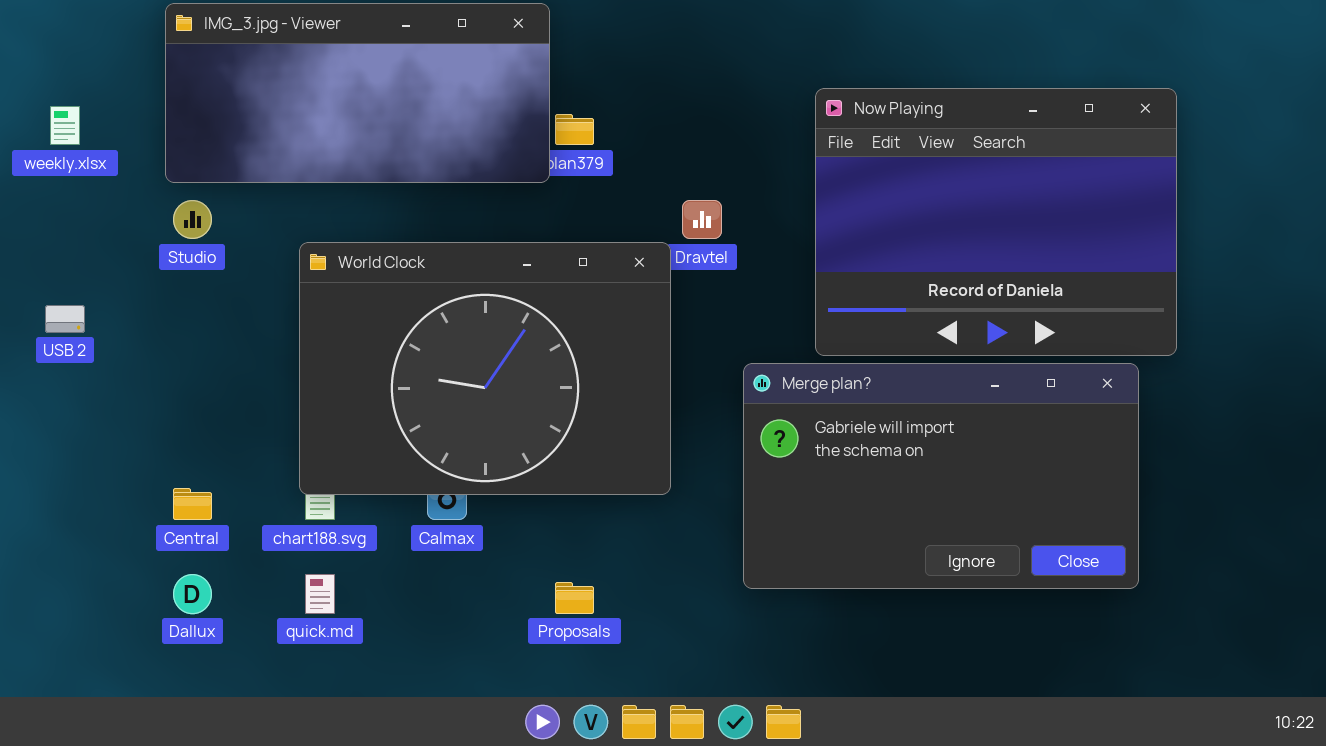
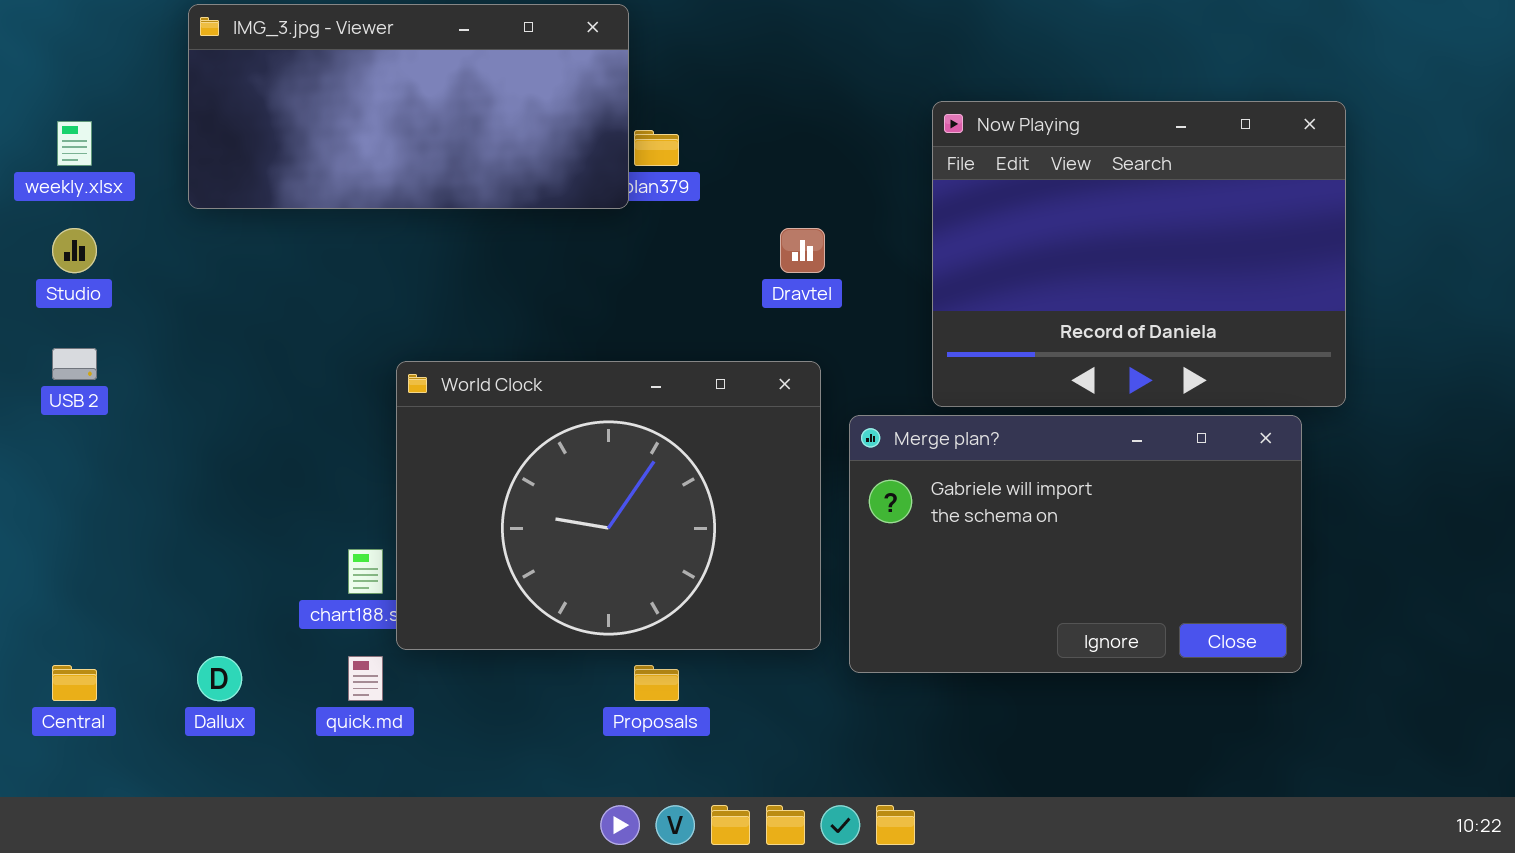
Studio: [173,200,212,239] -> [52,228,97,273], moved
World Clock: [299,242,671,495] -> [396,361,821,650], moved
Central: [173,488,212,520] -> [52,665,97,701], moved

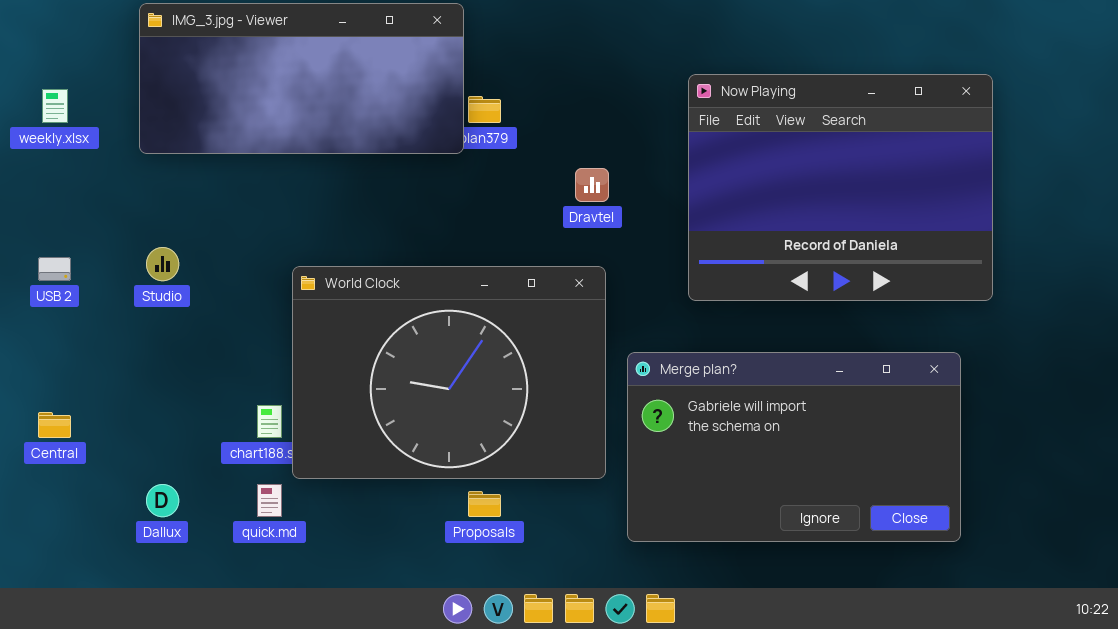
Studio: [52,228,97,273] -> [146,247,179,281], moved
Merge plan?: [849,415,1302,673] -> [627,352,961,542], moved
Central: [52,665,97,701] -> [38,412,71,438], moved

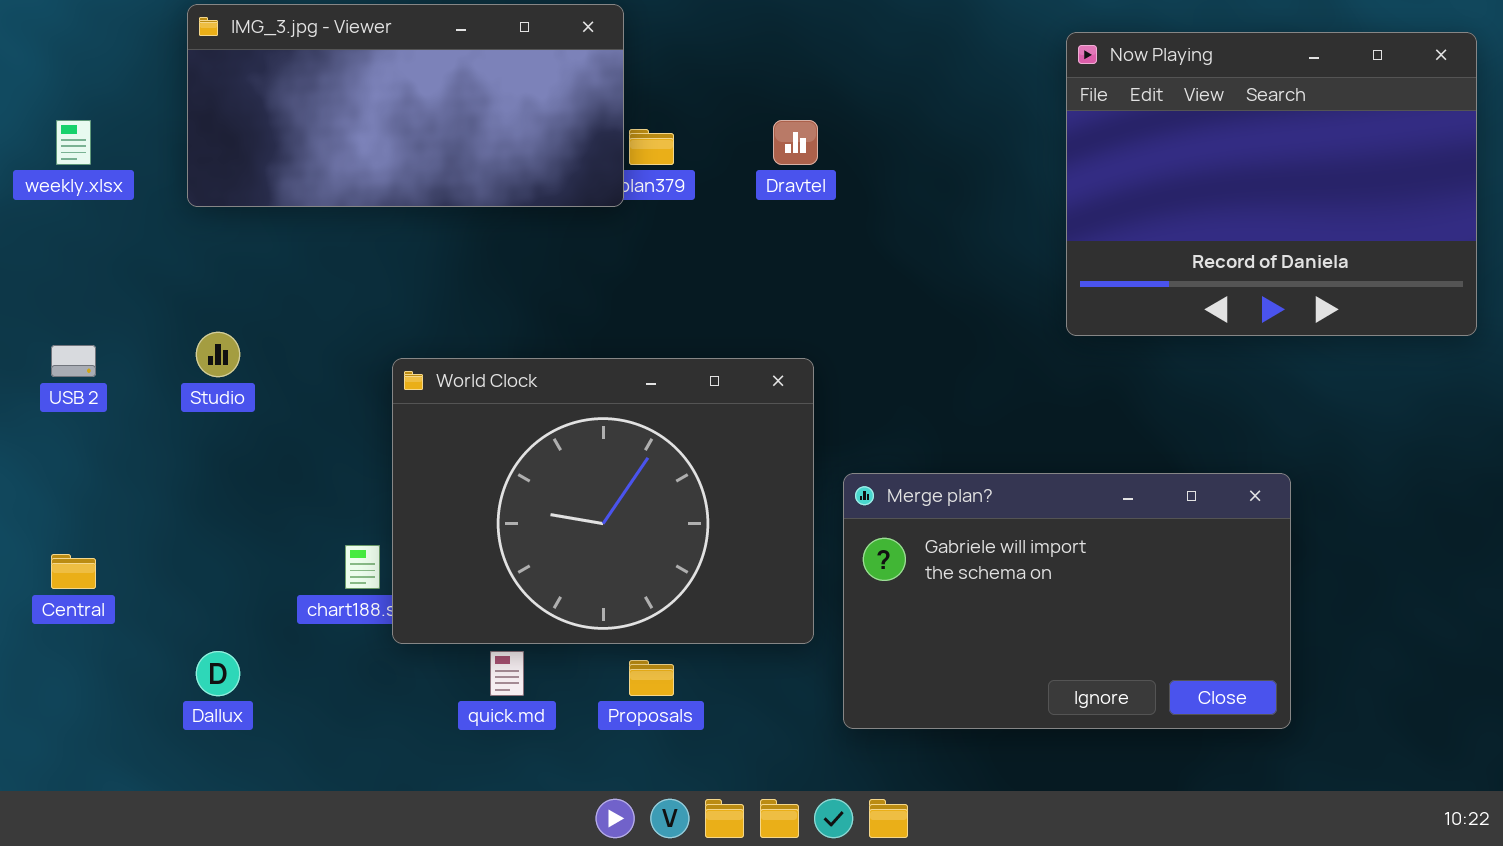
Now Playing: [688,74,993,301] -> [1066,32,1477,336], moved
Dravtel: [575,168,609,202] -> [773,120,818,165], moved
quick.md: [257,484,282,517] -> [490,651,524,696], moved

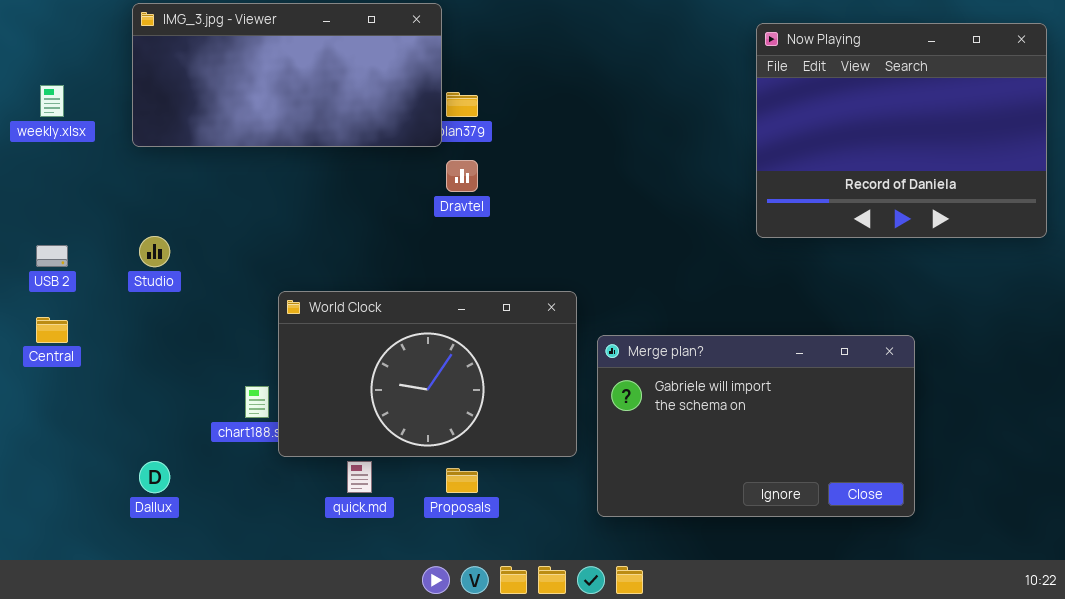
Dravtel: [773,120,818,165] -> [446,160,478,192], moved
World Clock: [392,358,814,644] -> [278,291,577,457], resized
Central: [51,554,96,589] -> [36,317,68,343], moved

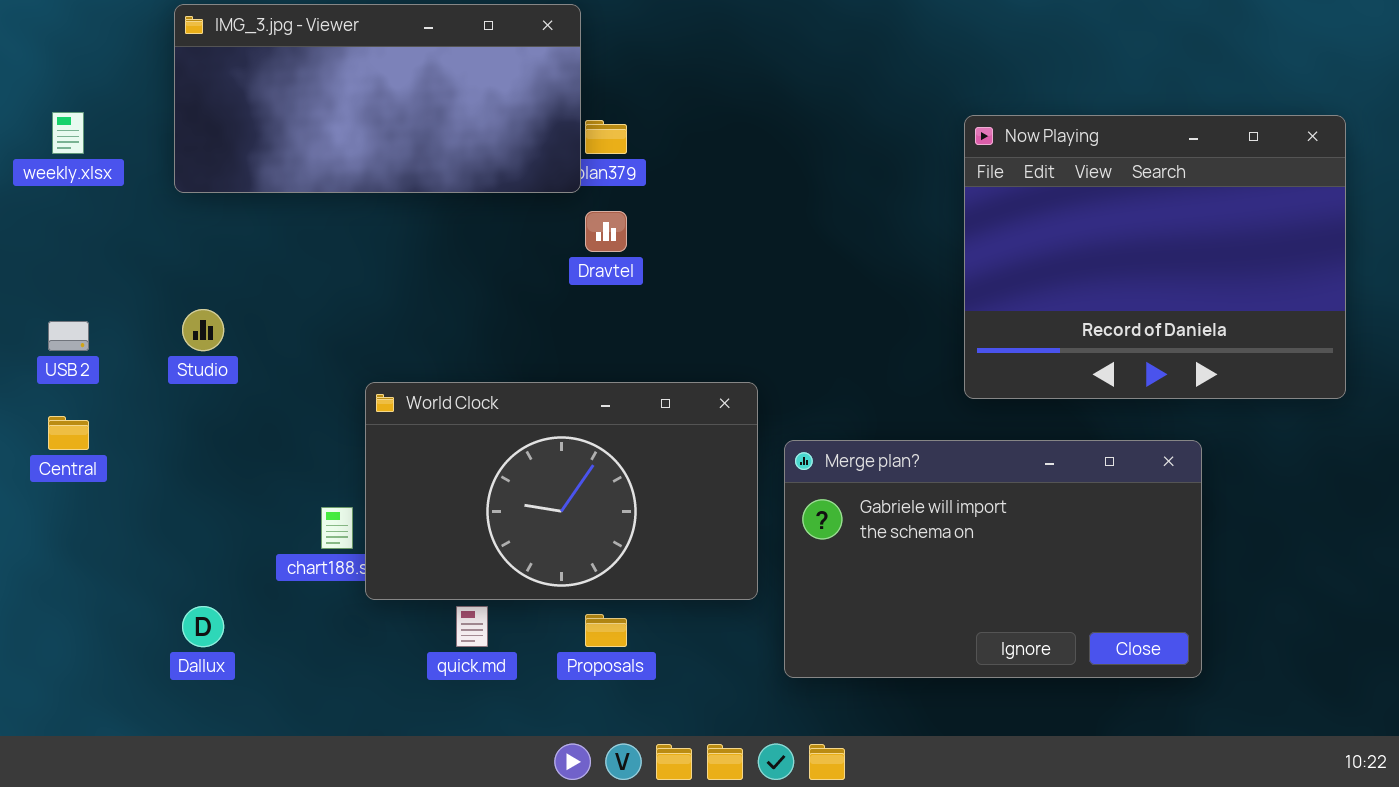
Now Playing: [756,23,1047,238] -> [964,115,1346,399], moved

